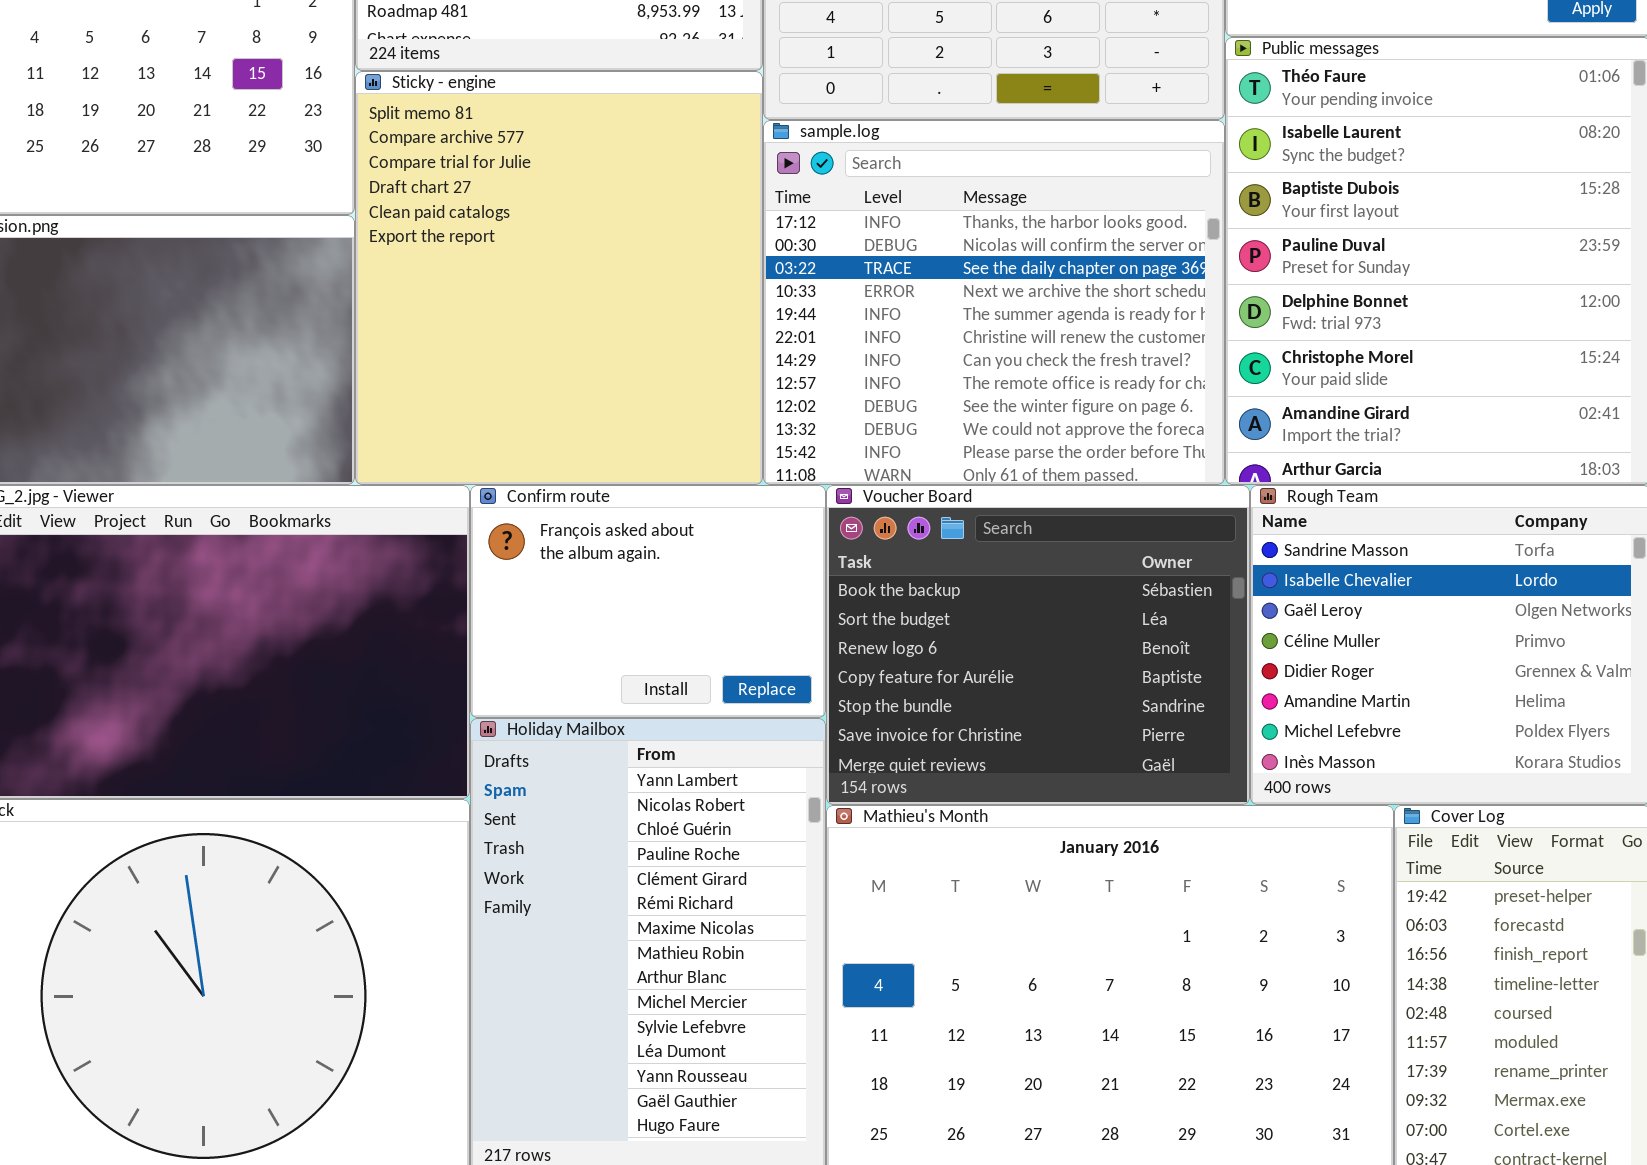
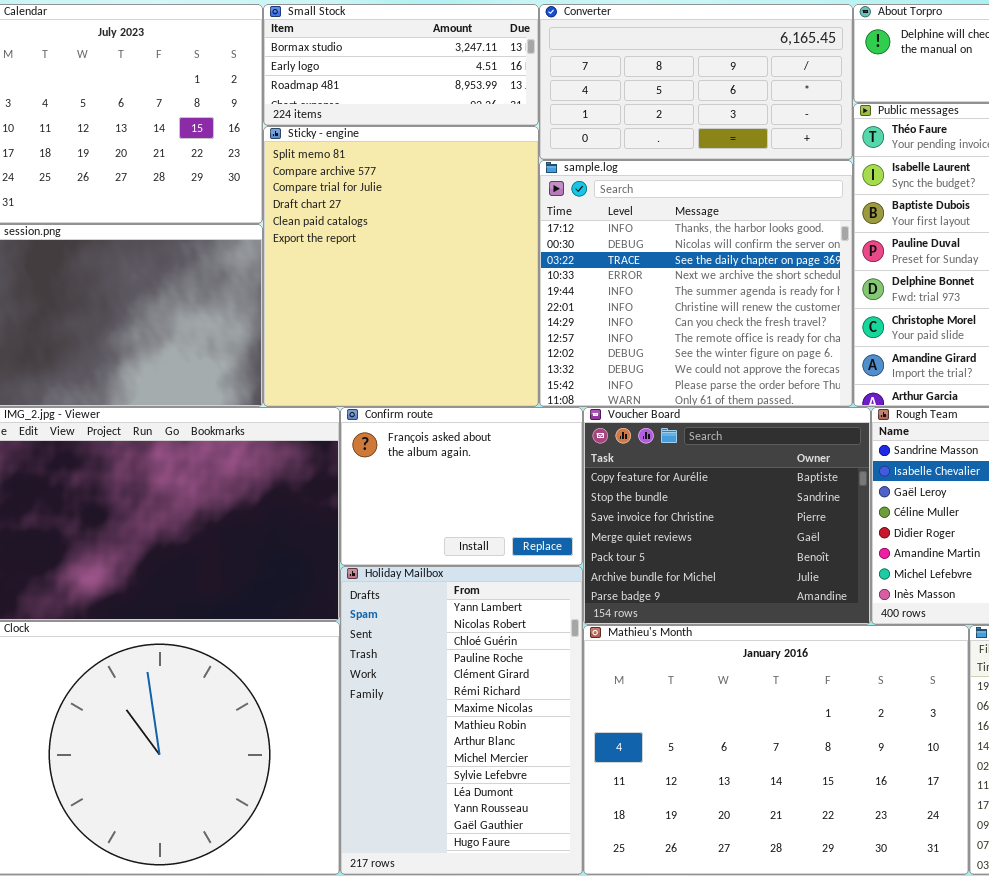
Voucher Board: [826,485,1250,805] -> [583,407,871,625], scrolled down 3 rows

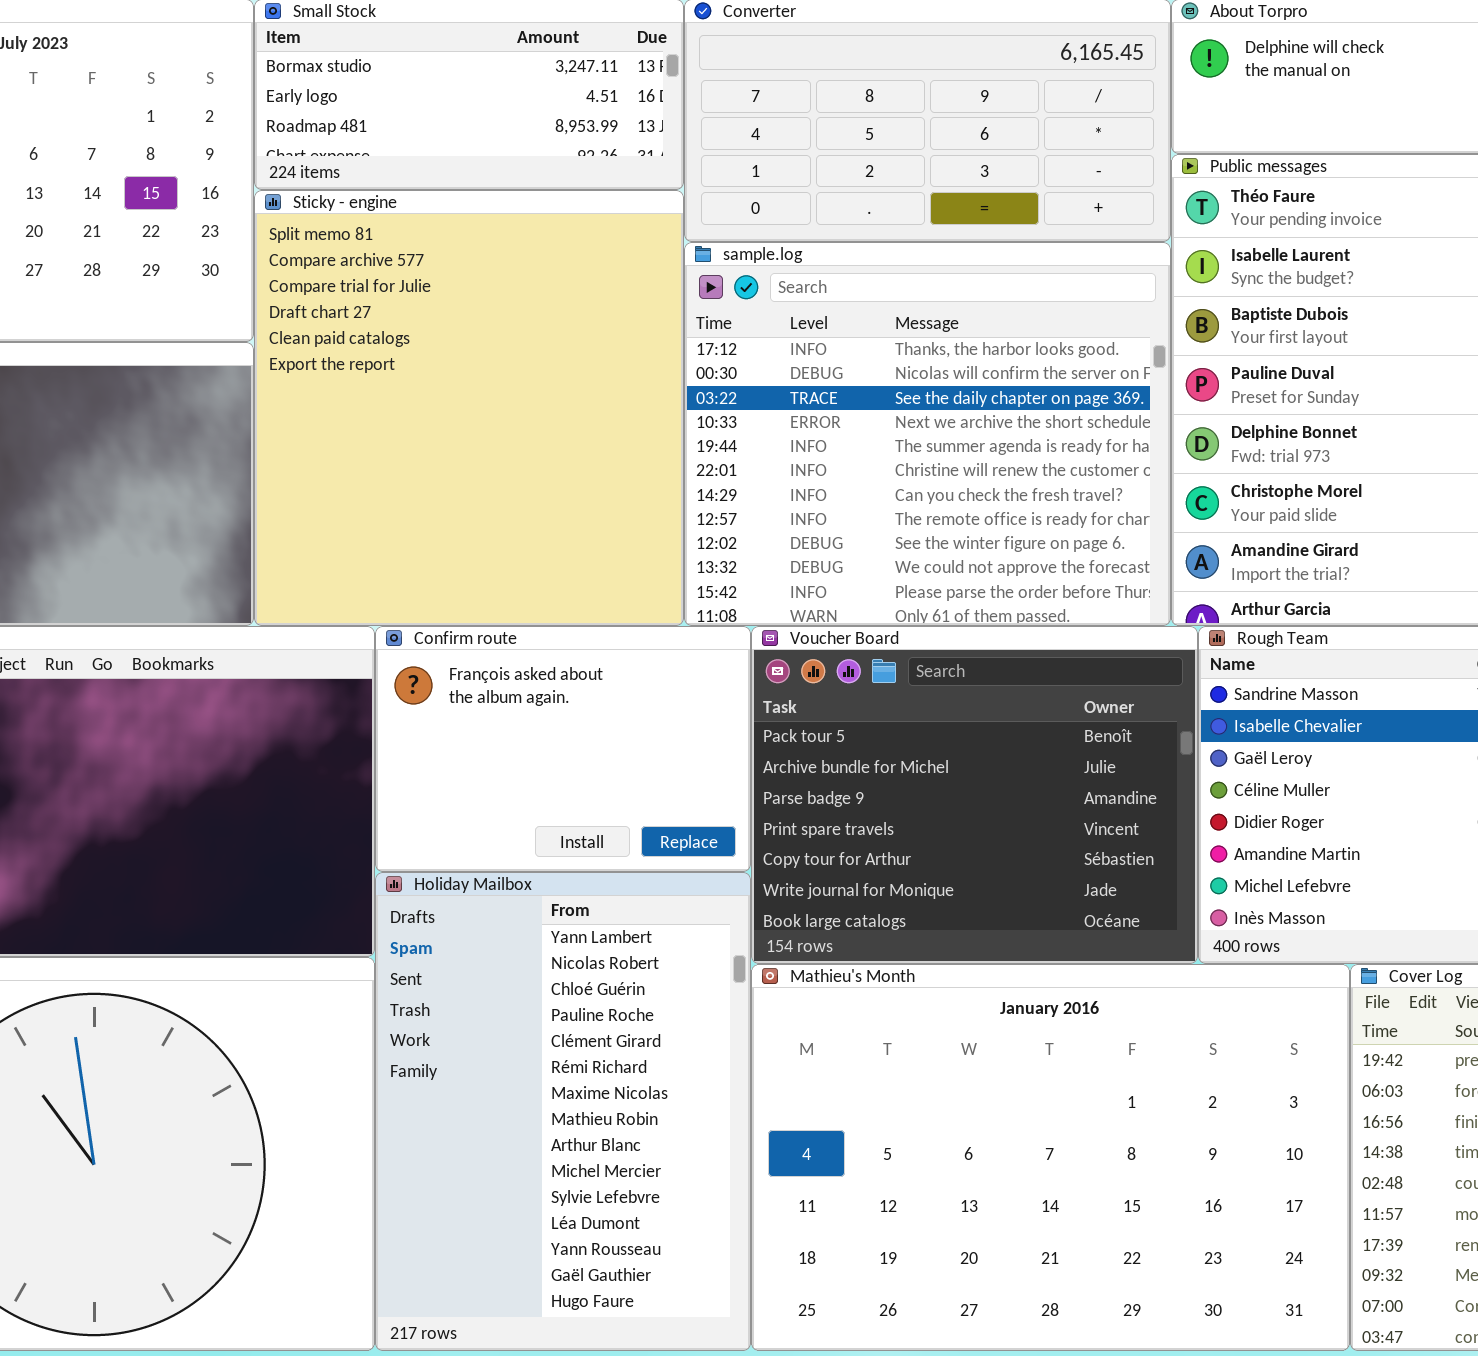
Voucher Board: [583,407,871,625] -> [751,626,1198,964], scrolled down 4 rows

